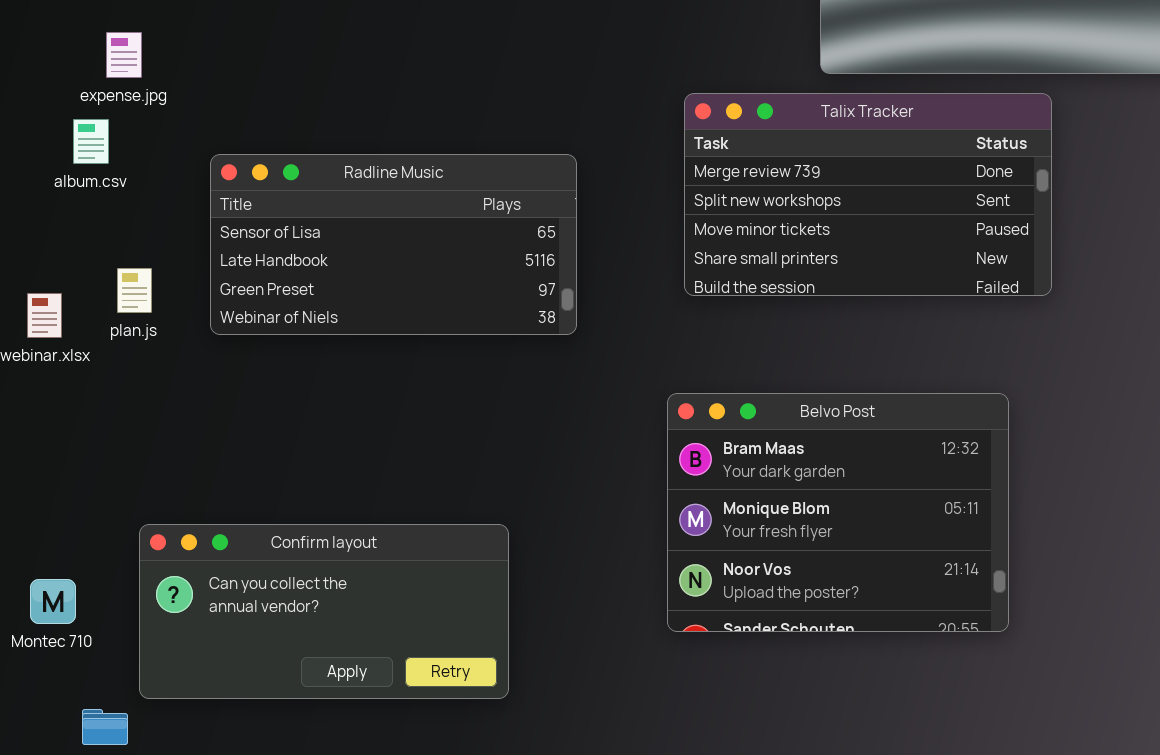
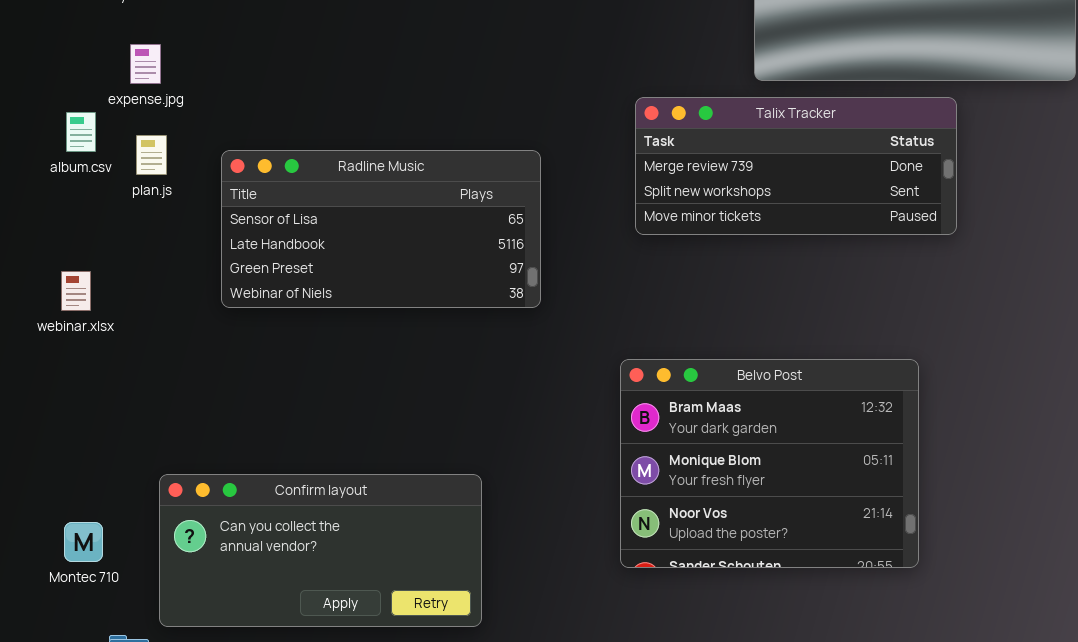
Talix Tracker: [684,93,1052,296] -> [635,97,957,235], resized
album.csv: [73,119,109,164] -> [66,112,96,152], moved
plan.js: [117,268,152,313] -> [136,135,167,175], moved

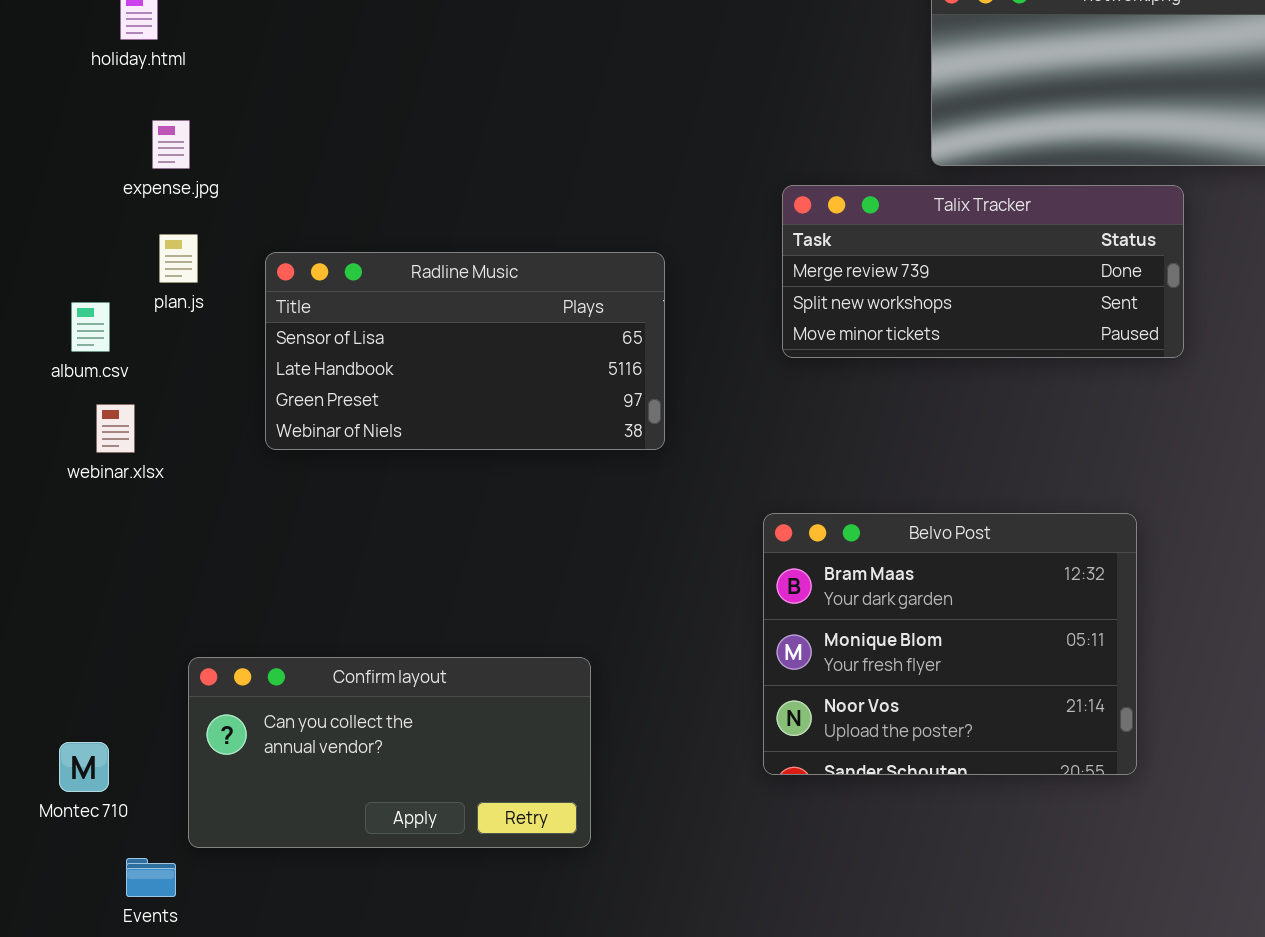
album.csv: [66,112,96,152] -> [71,302,110,352], moved
webinar.xlsx: [61,271,91,311] -> [96,404,135,453], moved
Montec 710: [64,522,103,562] -> [59,742,109,792], moved

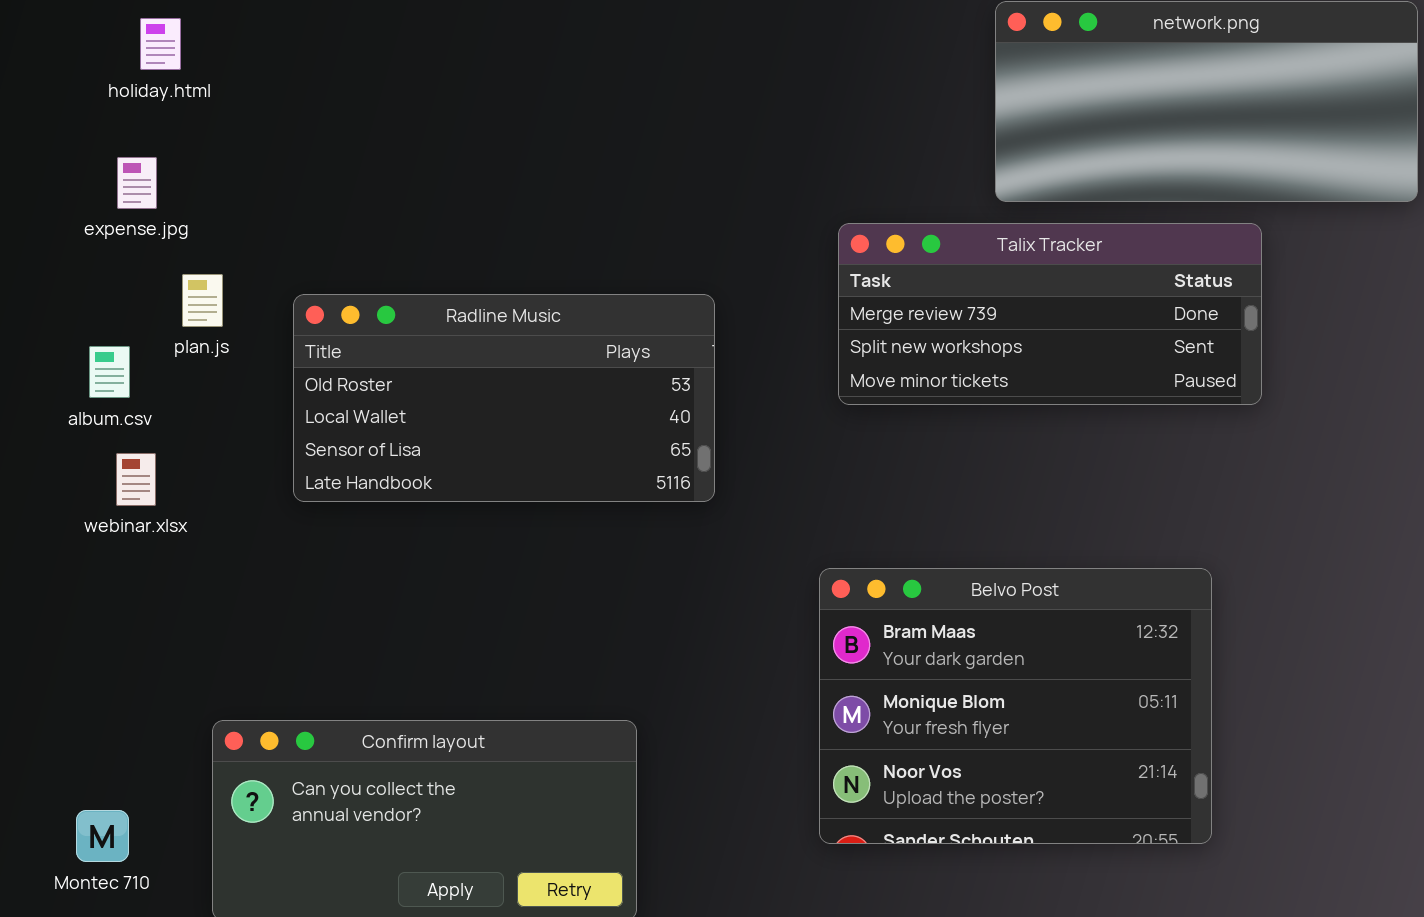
expense.jpg: [152,120,190,169] -> [117,157,157,209], moved
Radline Music: [265,252,665,450] -> [293,294,715,502], scrolled up 2 rows

